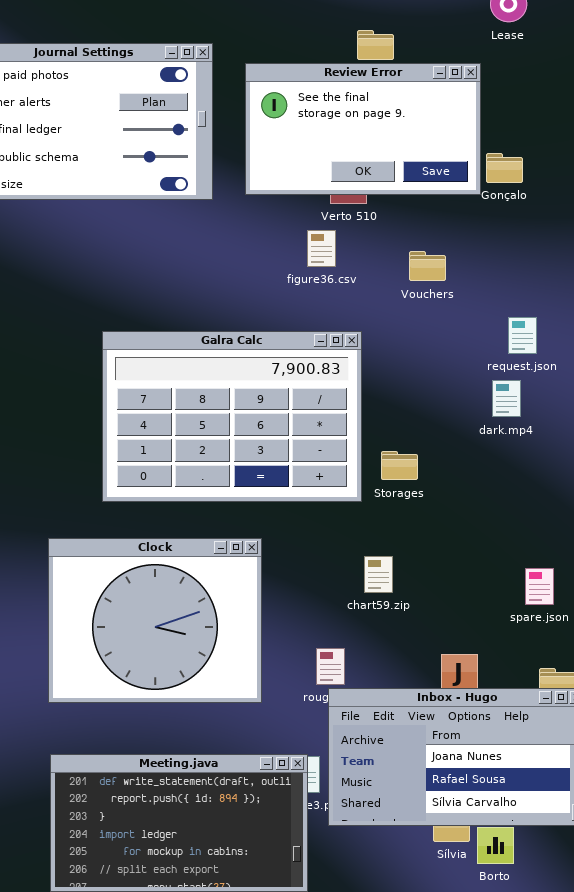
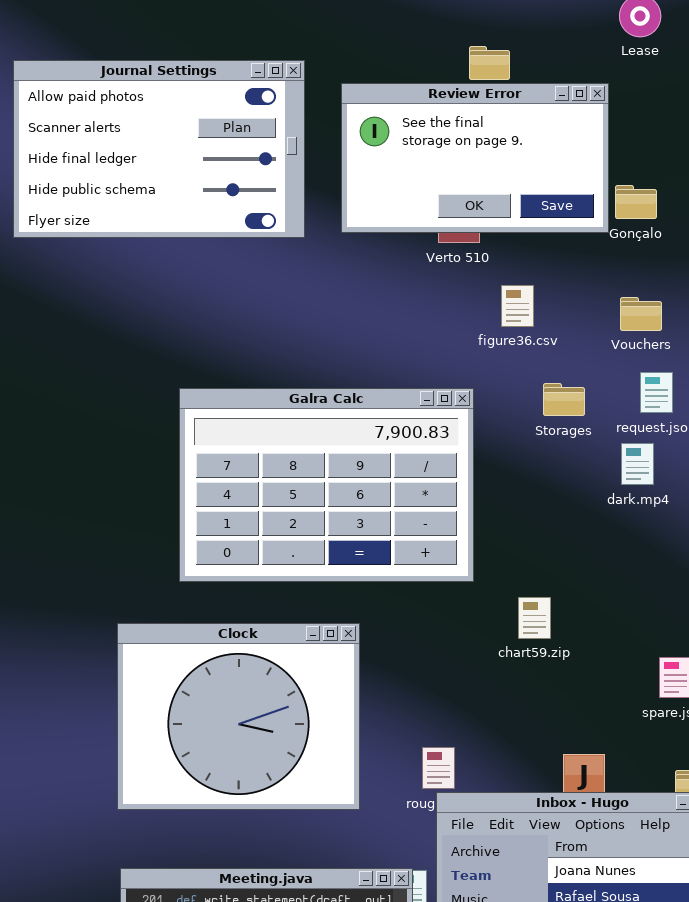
figure36.csv: [307,230,336,267] -> [501,285,534,327], moved
Vouchers: [409,251,446,281] -> [620,297,662,331], moved
Storages: [381,451,418,480] -> [543,383,585,416], moved
chart59.zip: [364,556,393,593] -> [518,597,551,639], moved

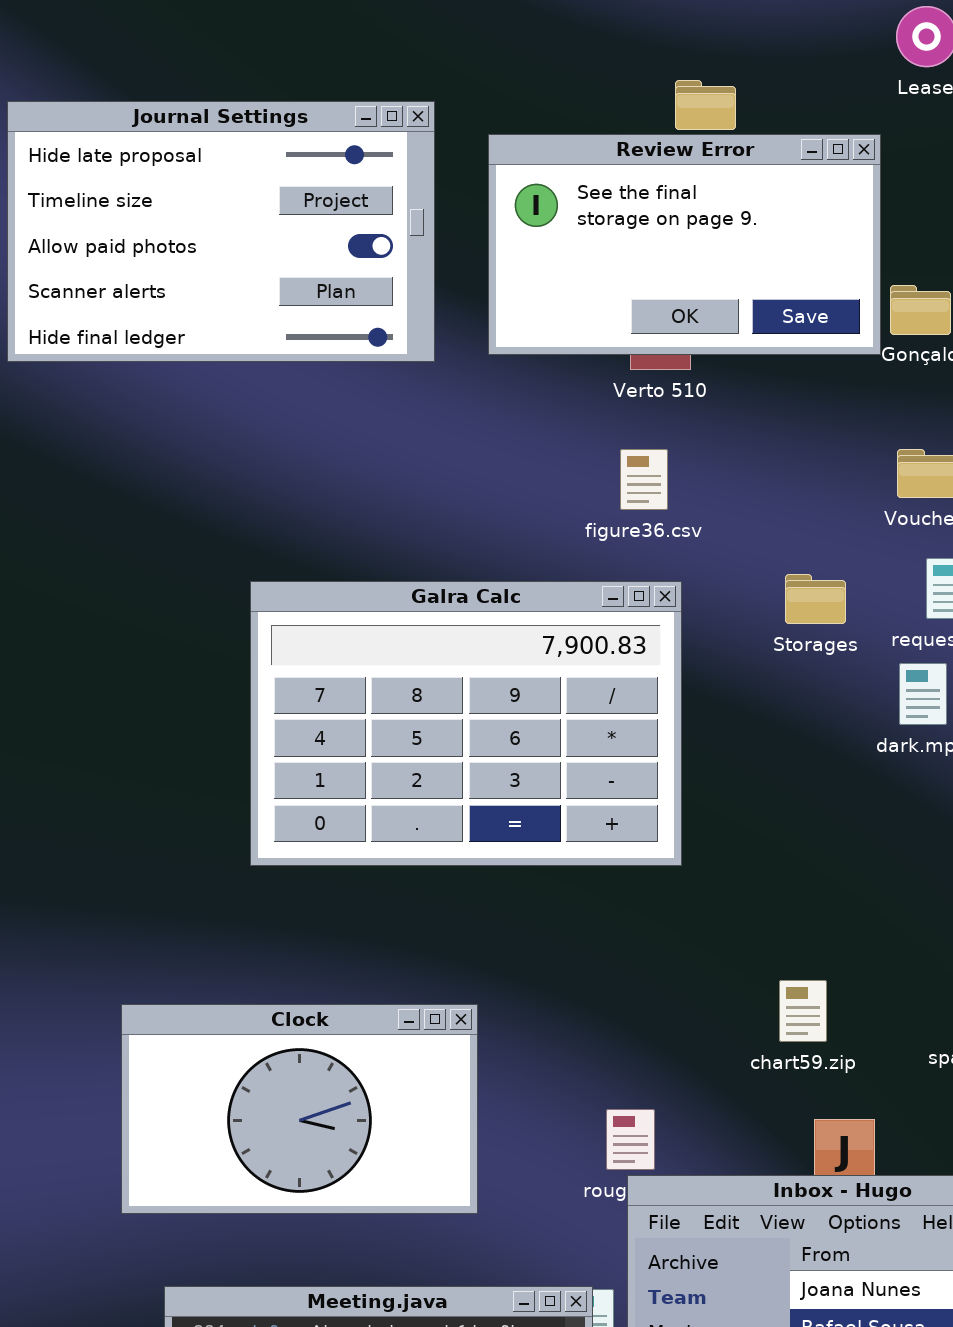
Journal Settings: [13,60,305,238] -> [7,101,435,362], scrolled up 2 rows
figure36.csv: [501,285,534,327] -> [620,449,668,510], moved
chart59.zip: [518,597,551,639] -> [779,980,827,1042], moved
Clock: [117,623,360,810] -> [121,1004,478,1214], moved, resized

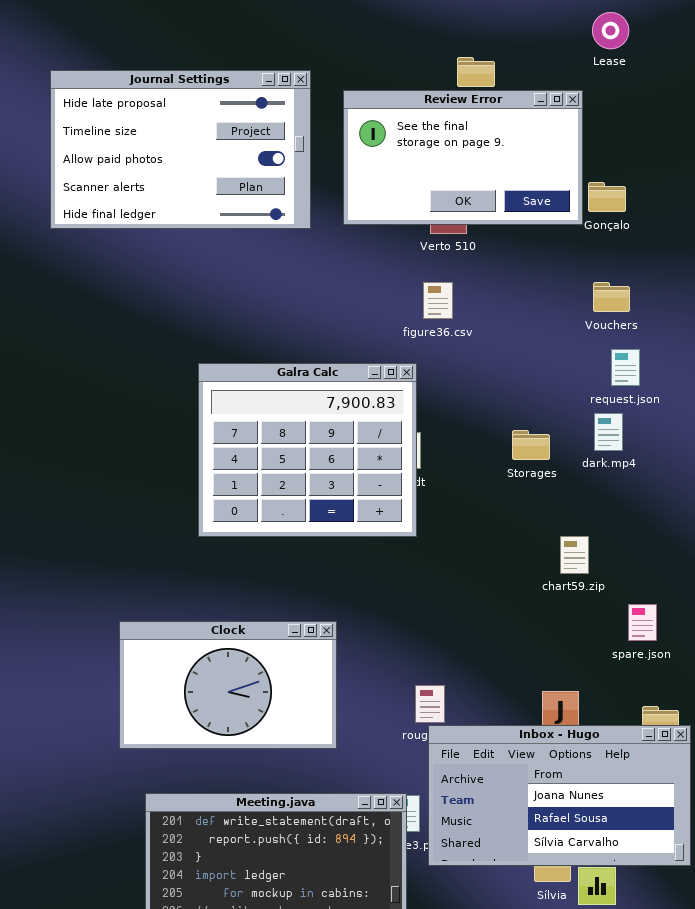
Storages: [785,574,846,624] -> [512,430,550,460], moved
Galra Calc: [250,581,682,866] -> [198,363,417,537], resized
chart59.zip: [779,980,827,1042] -> [560,536,589,574], moved

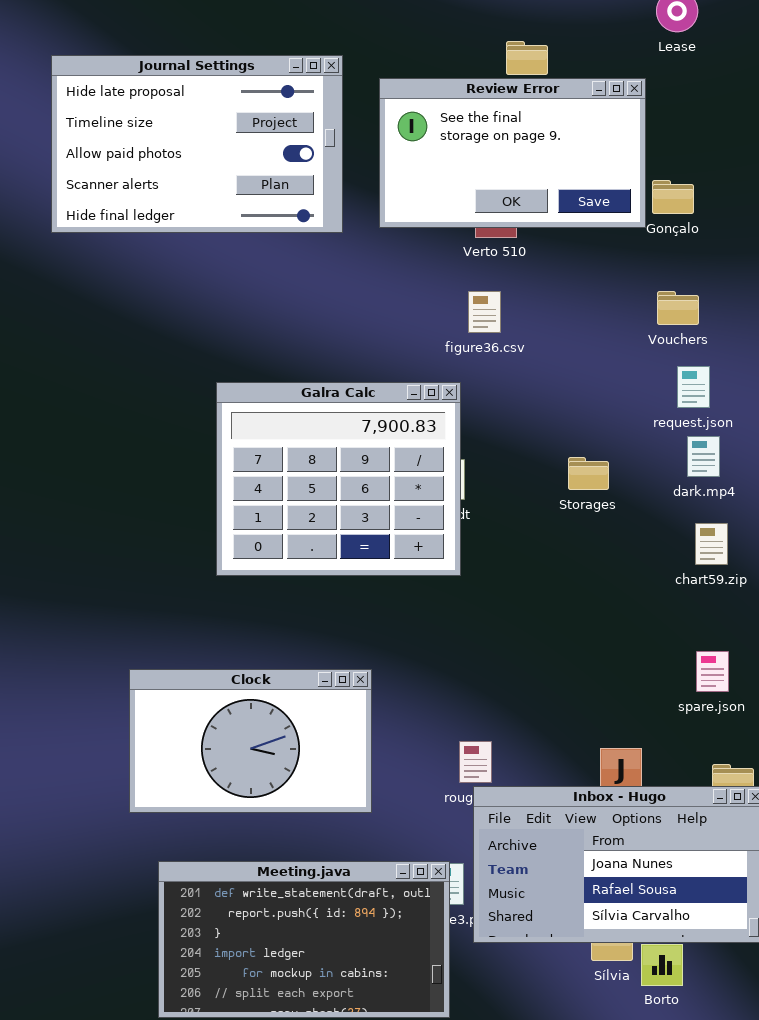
dark.mp4: [594,413,623,451] -> [687,436,720,477], moved
chart59.zip: [560,536,589,574] -> [695,523,728,565], moved

